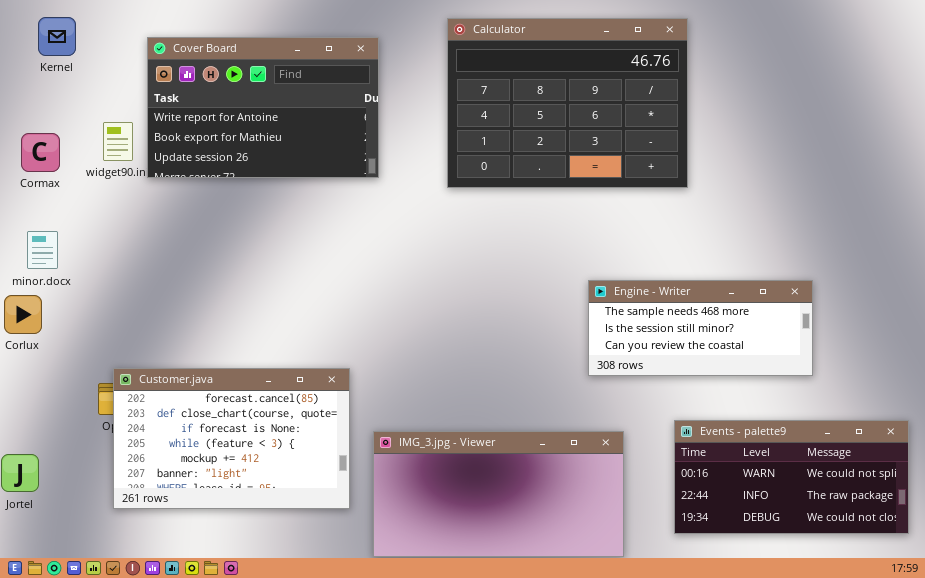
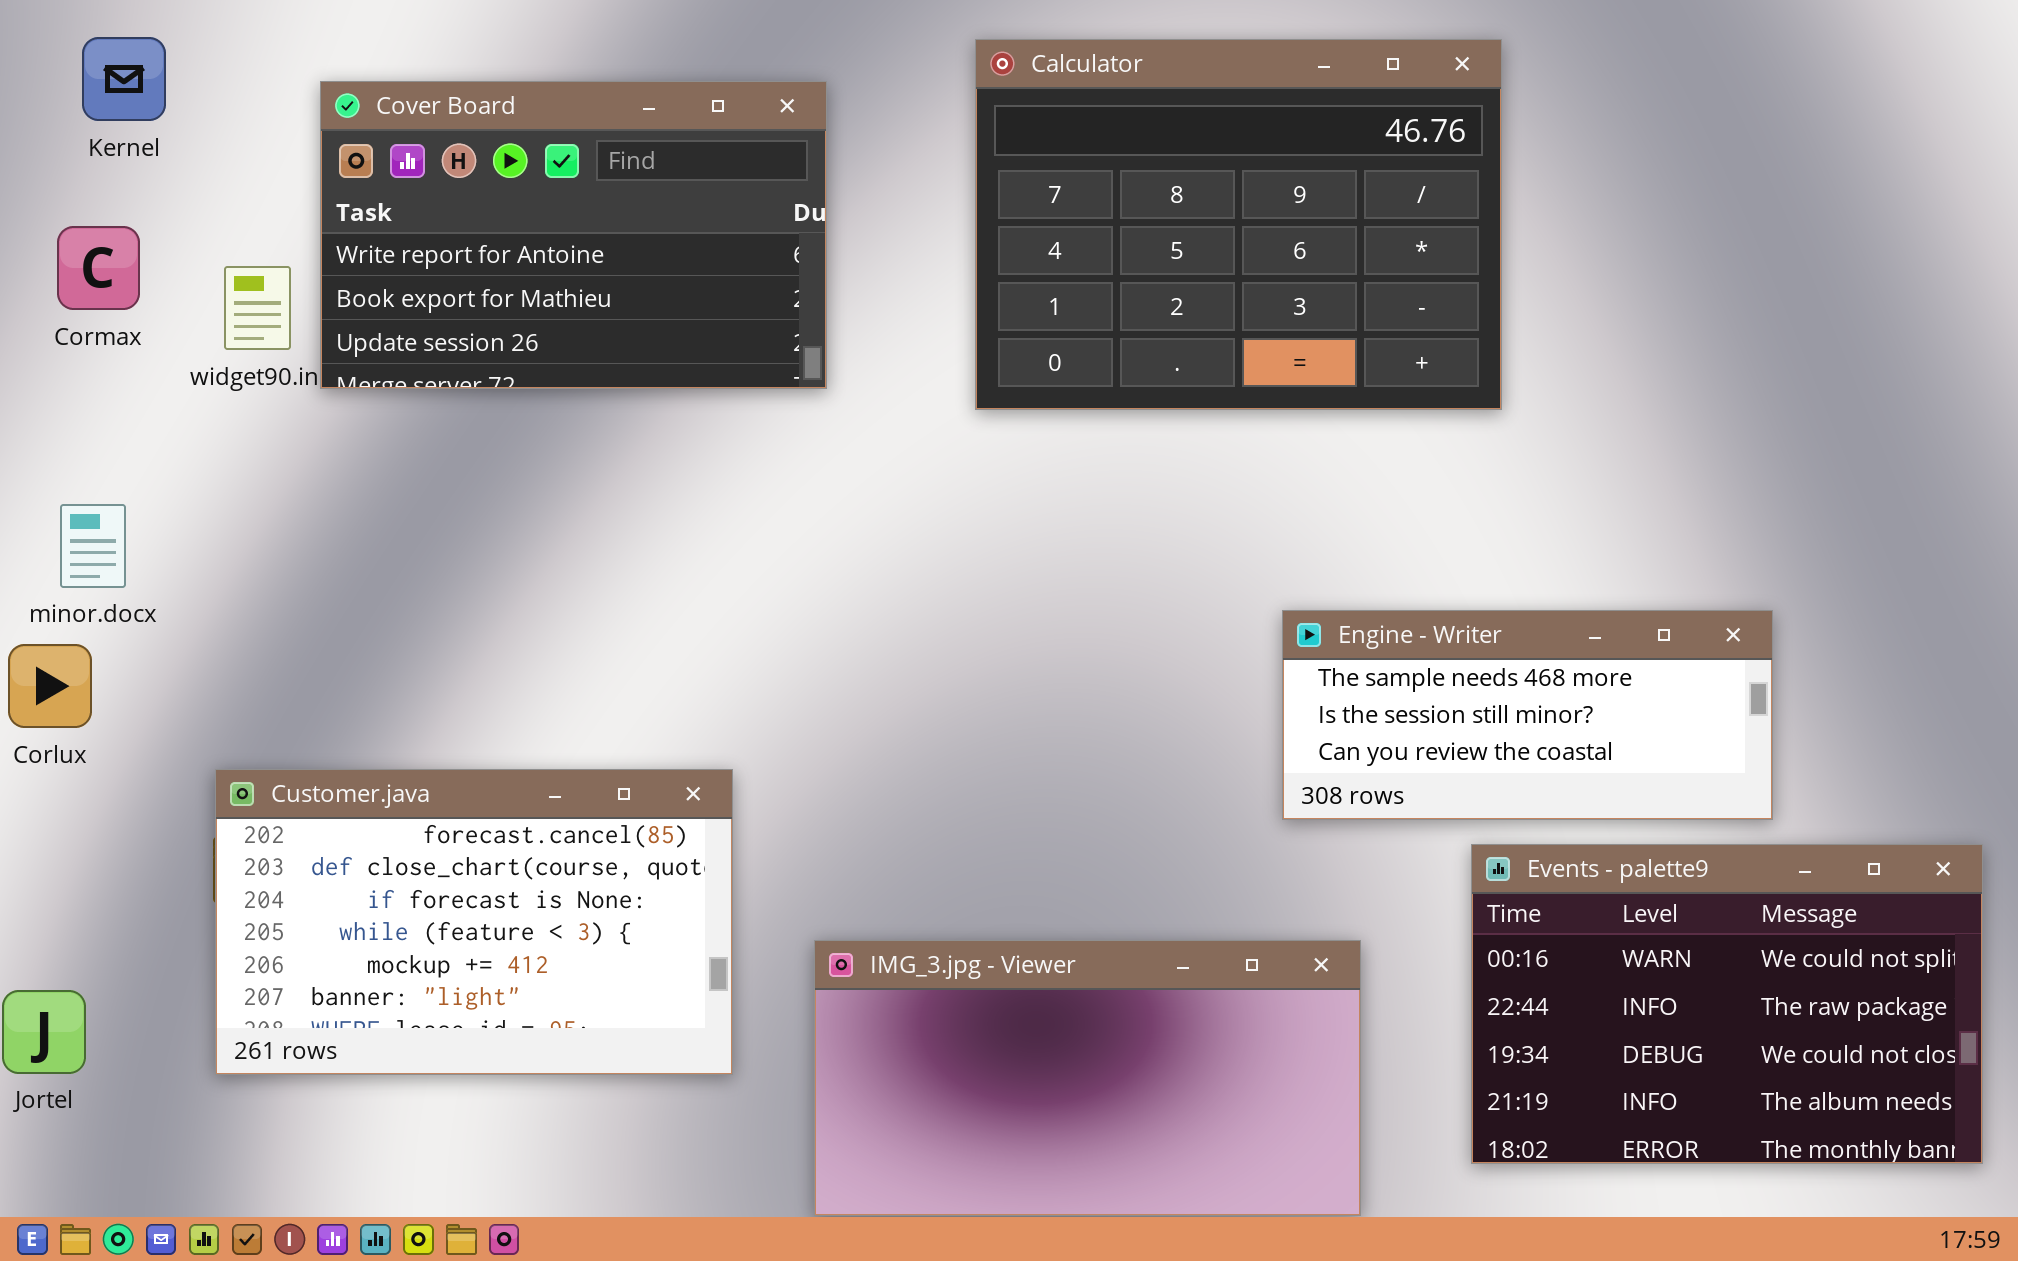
Cormax: [21,133,60,172] -> [57,226,140,310], moved
Customer.java: [113,368,350,509] -> [215,769,733,1075], moved
Events - palette9: [674,420,909,534] -> [1471,844,1983,1164], resized

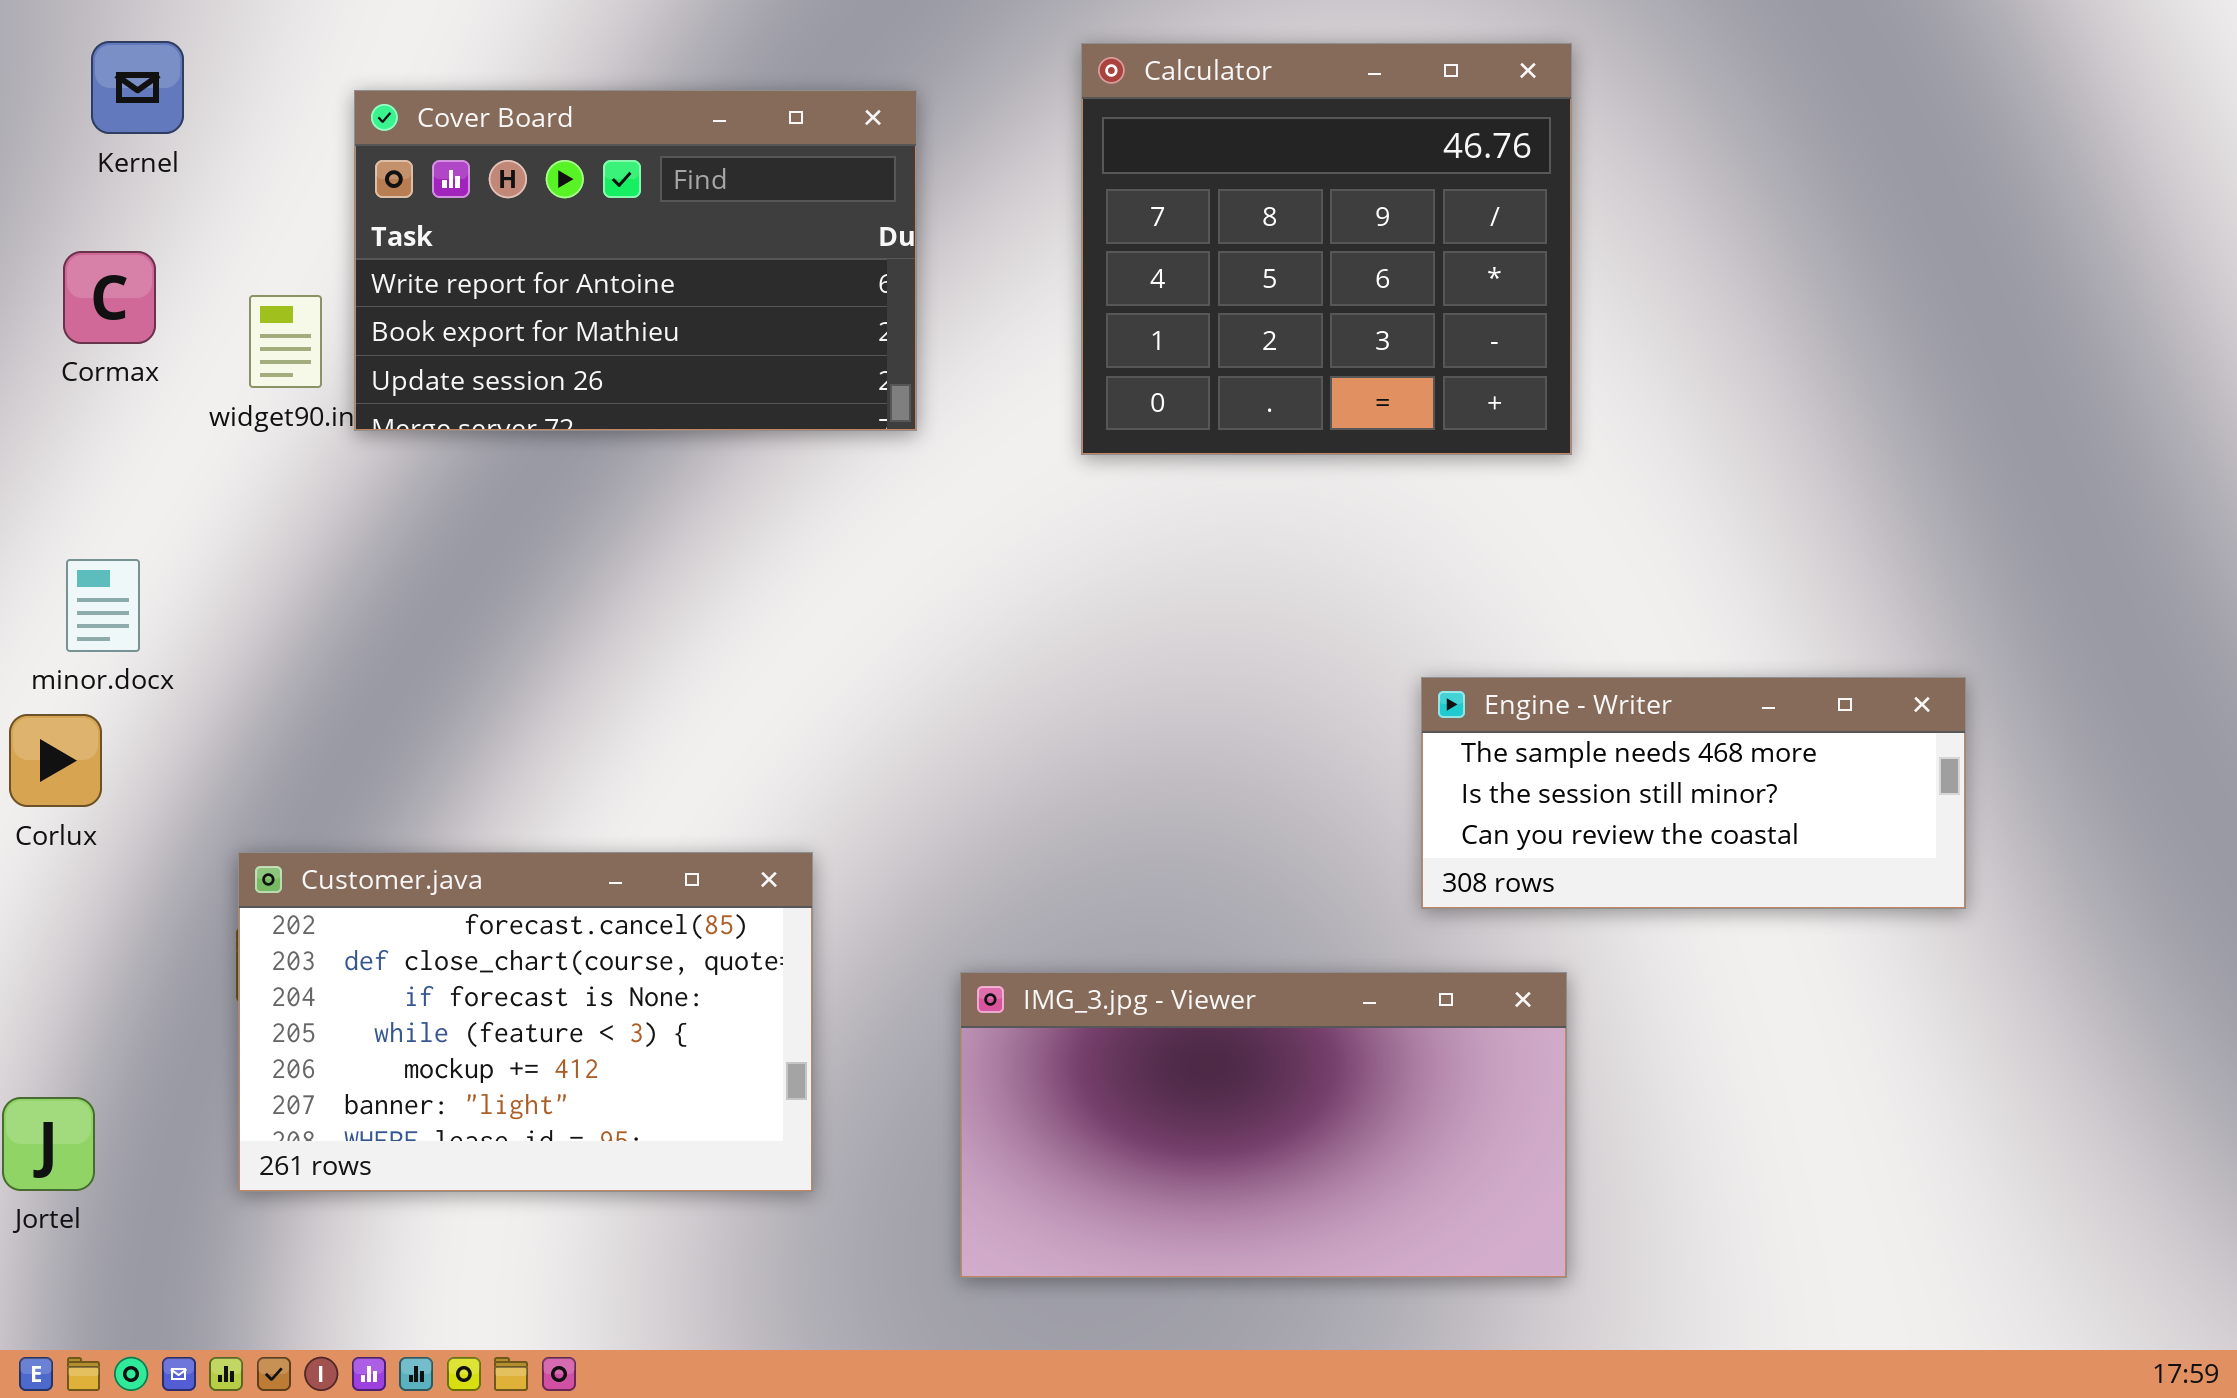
Calculator: [975,39,1502,410] -> [1081,43,1572,455], resized
Events - palette9: [1471,844,1983,1164] -> none, closed
IMG_3.jpg - Viewer: [814,940,1361,1216] -> [960,972,1567,1278], moved

